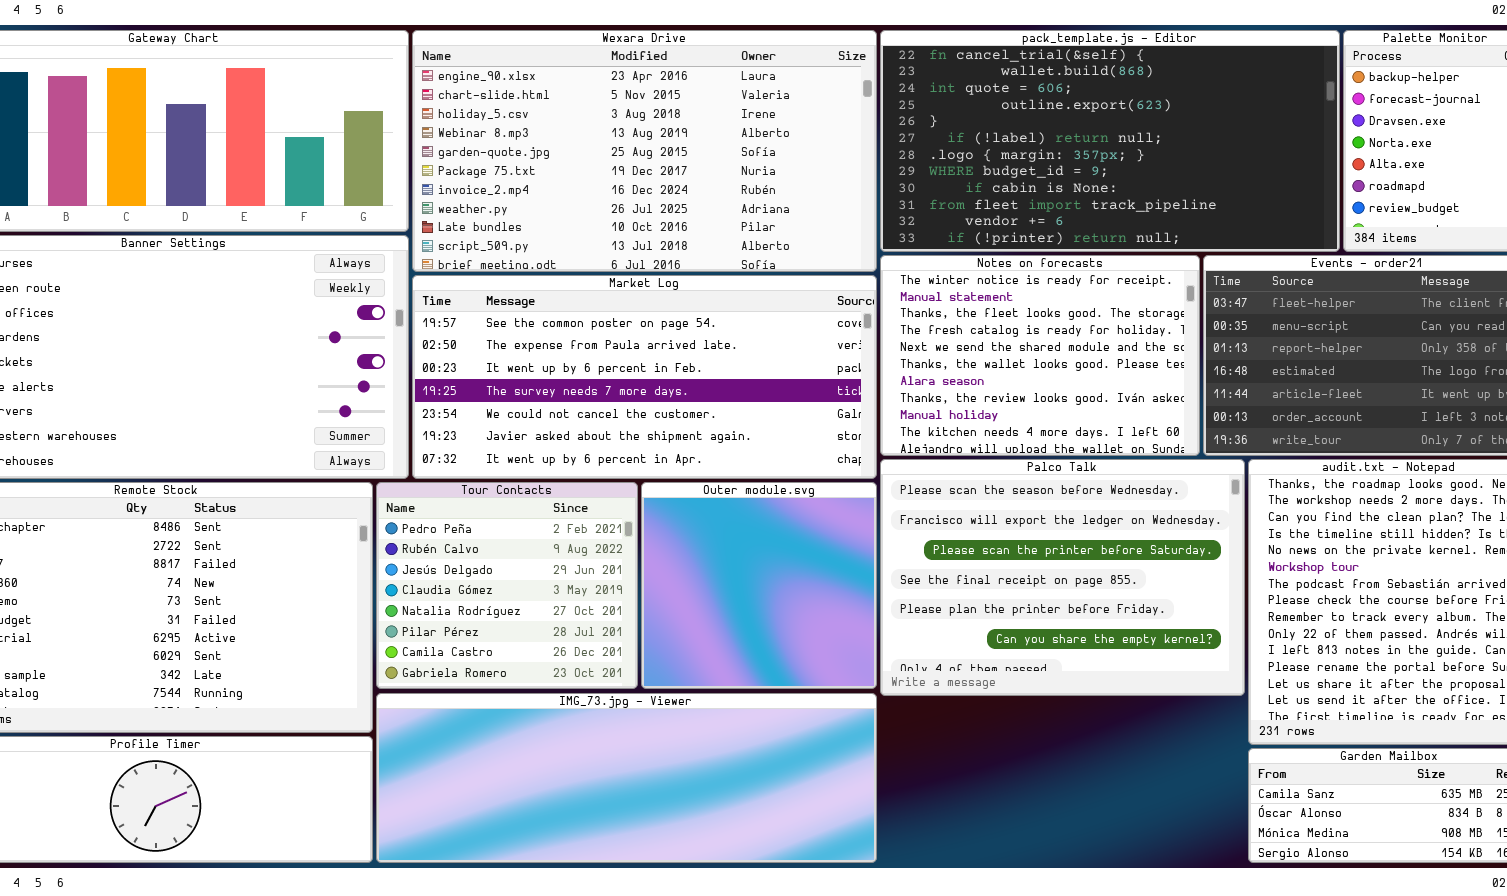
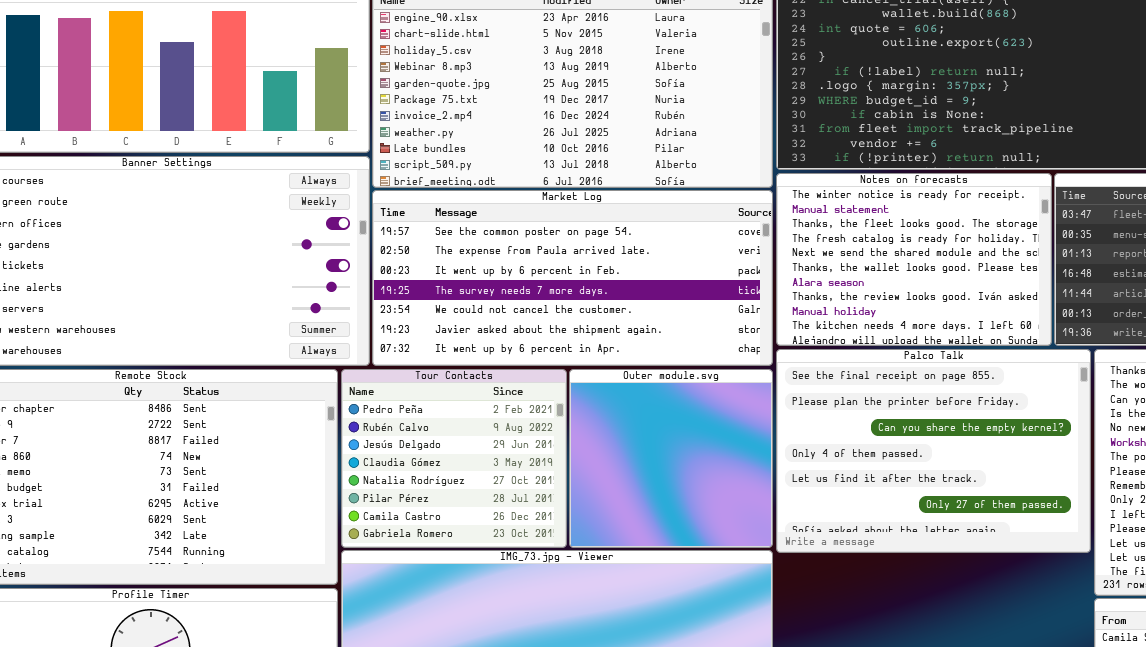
Palco Talk: [880,459,1245,696] -> [776,349,1091,553], scrolled down 3 rows

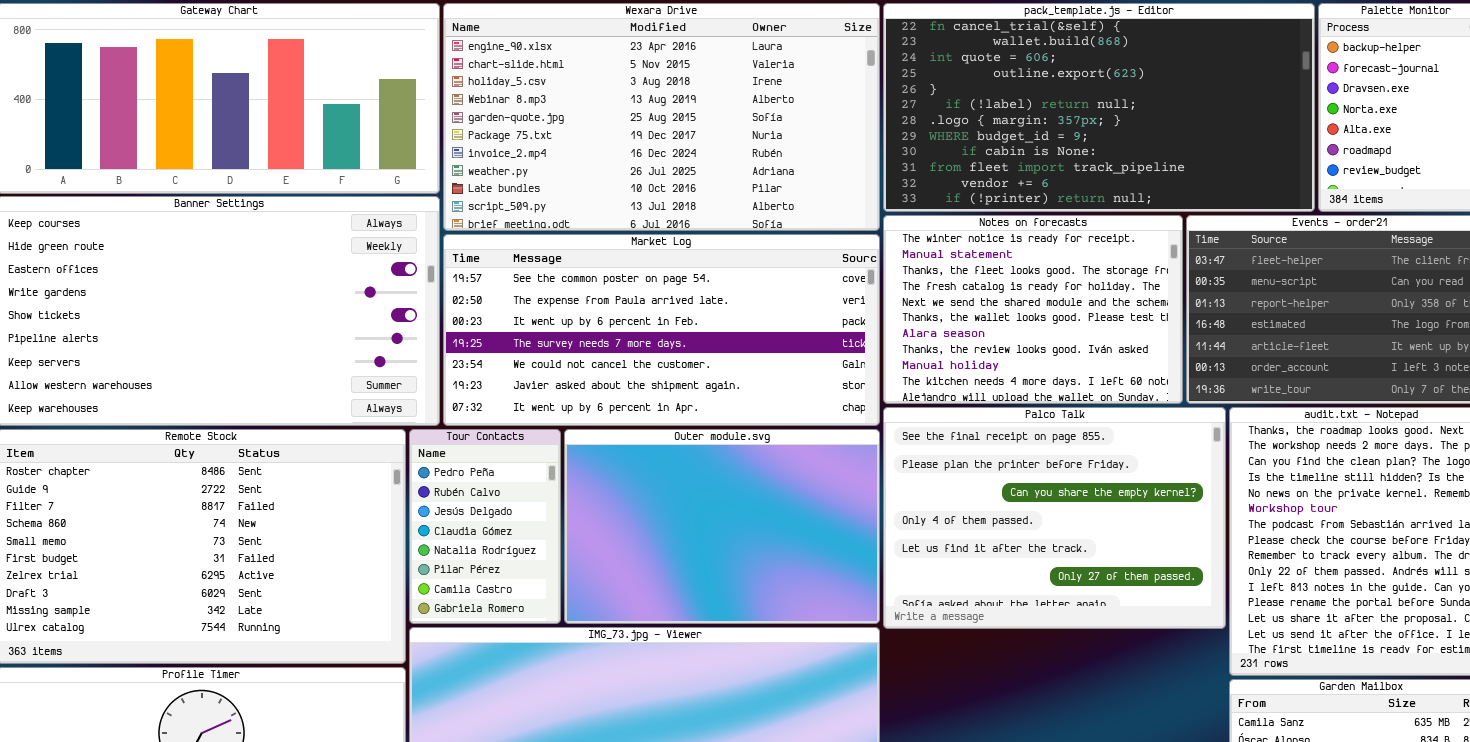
Tour Contacts: [341,369,567,548] -> [409,429,561,624], resized
Outer module.svg: [569,369,773,548] -> [564,429,880,624], resized

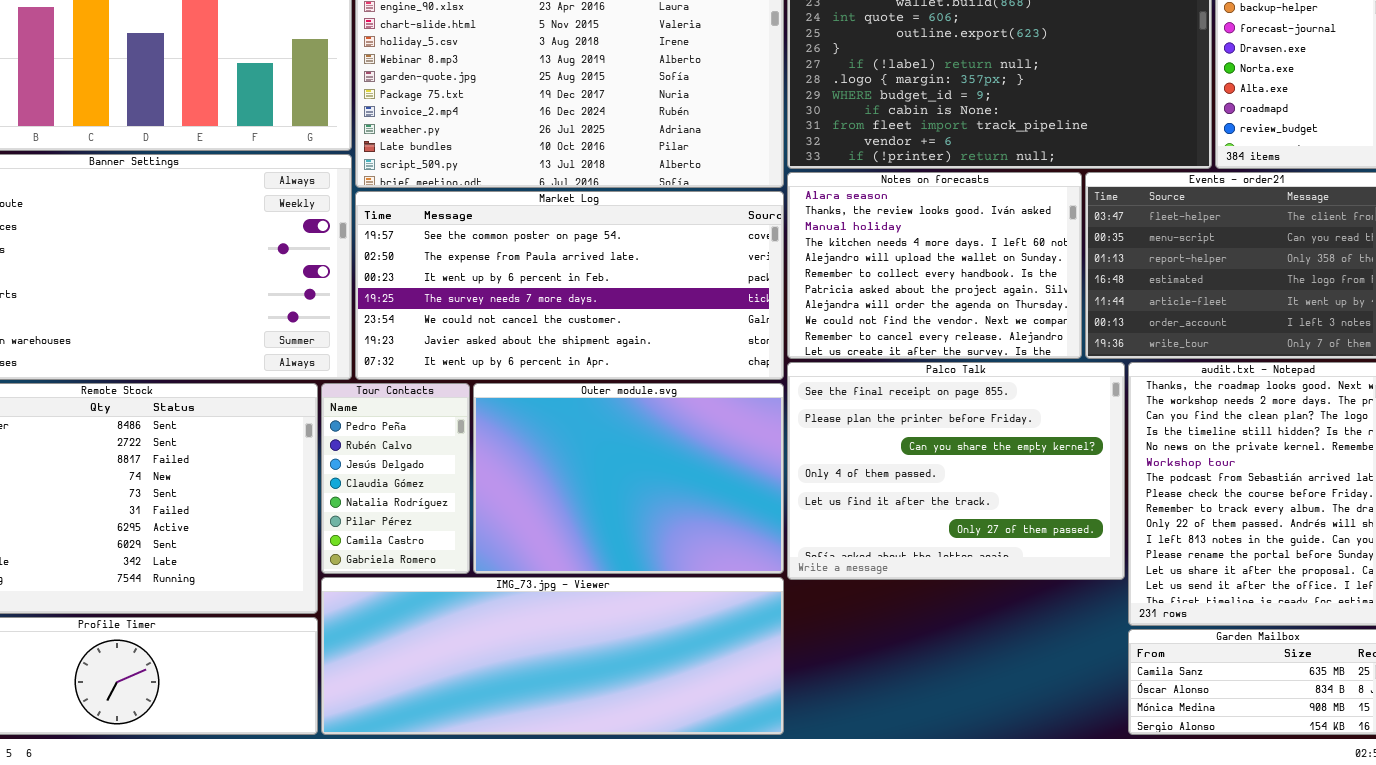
Notes on forecasts: [883,215,1183,404] -> [787,172,1082,359], scrolled down 6 rows

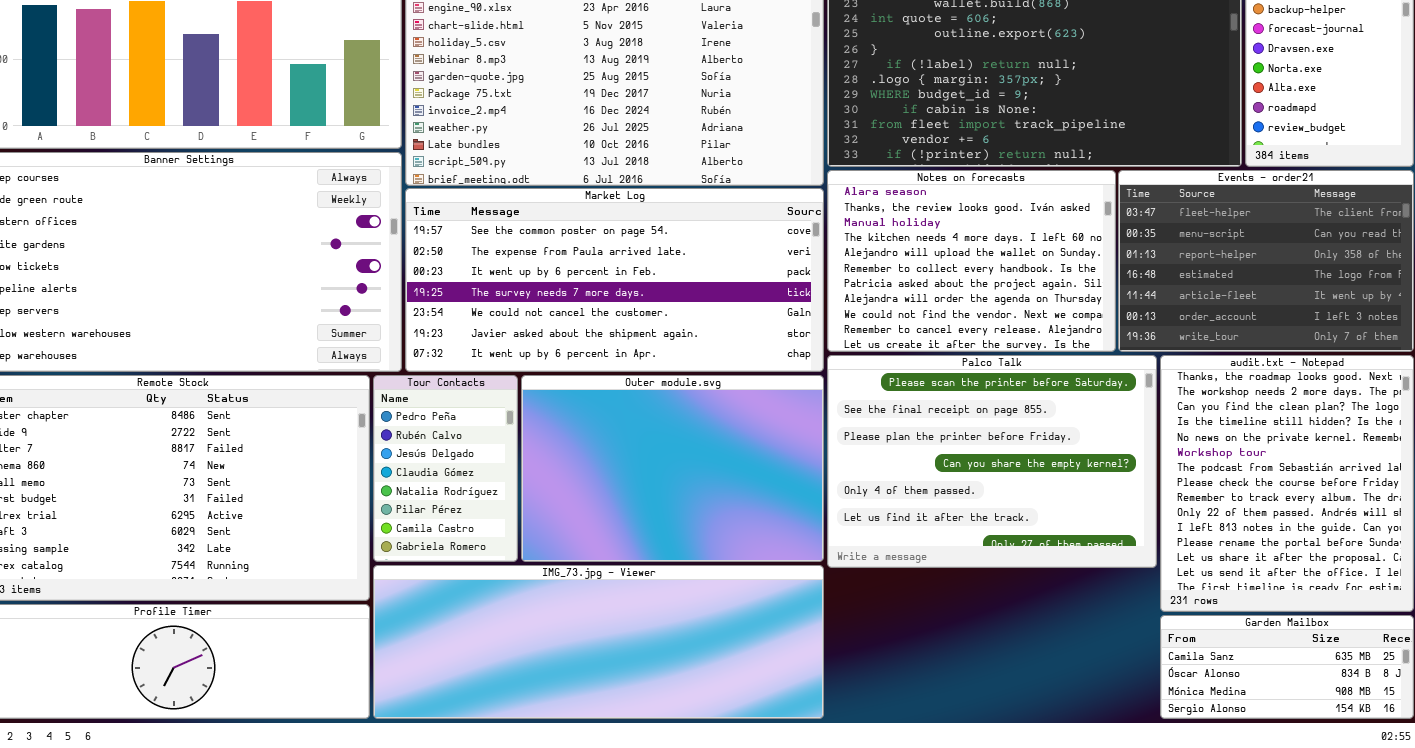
Palco Talk: [787,362,1125,580] -> [827,355,1157,568], scrolled up 1 row

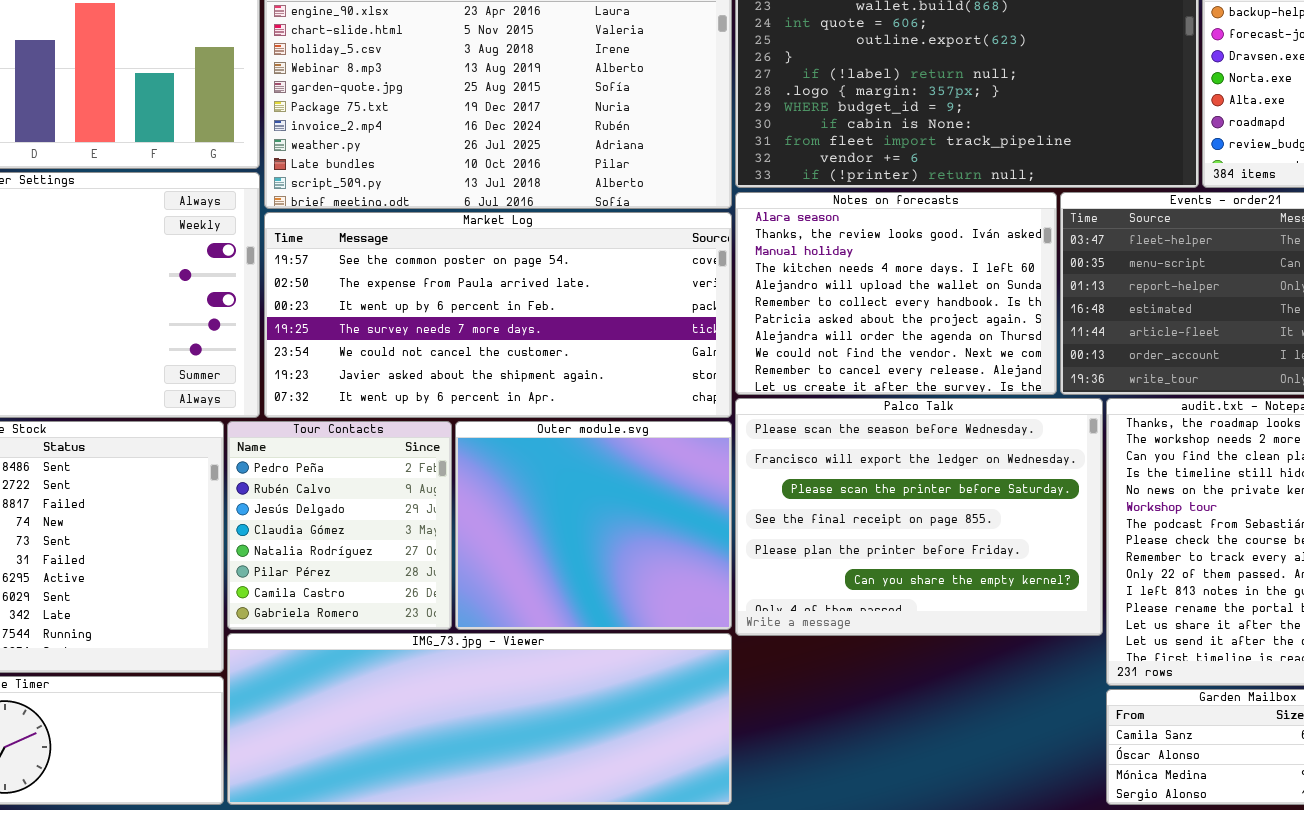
Palco Talk: [827,355,1157,568] -> [735,398,1103,636], scrolled up 2 rows
Tour Contacts: [373,375,518,562] -> [227,421,452,630], resized
Outer module.svg: [521,375,824,562] -> [455,421,732,630], resized

